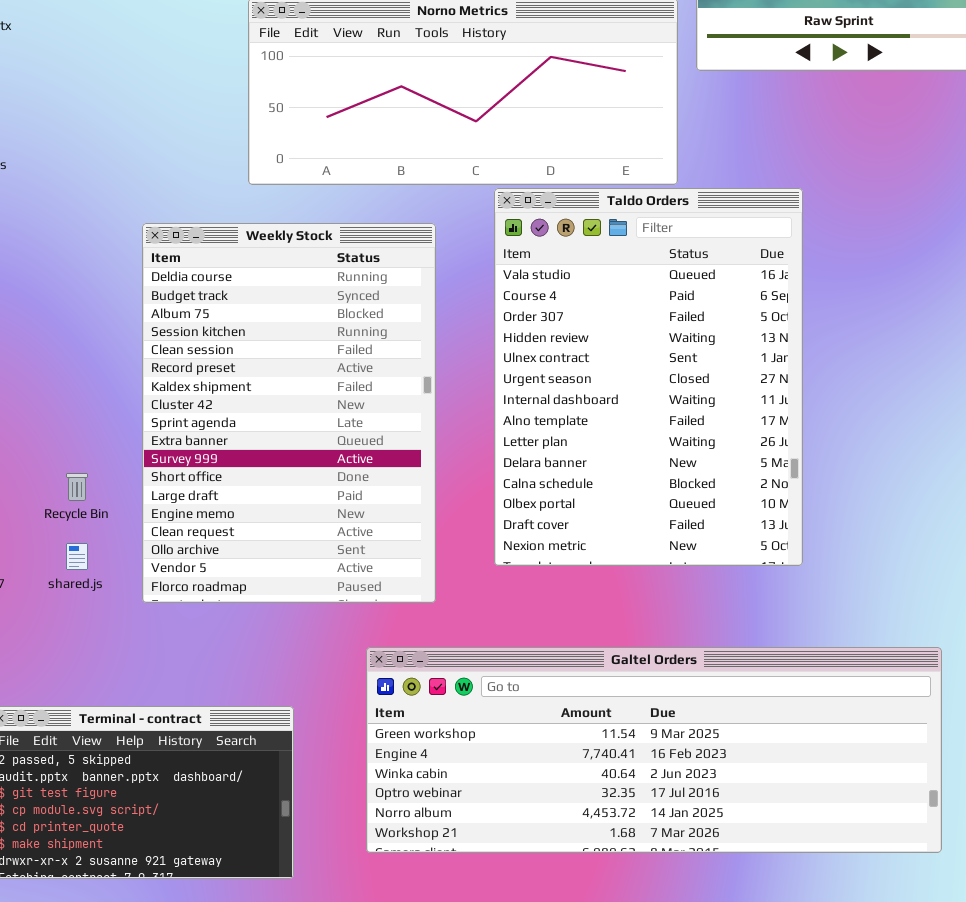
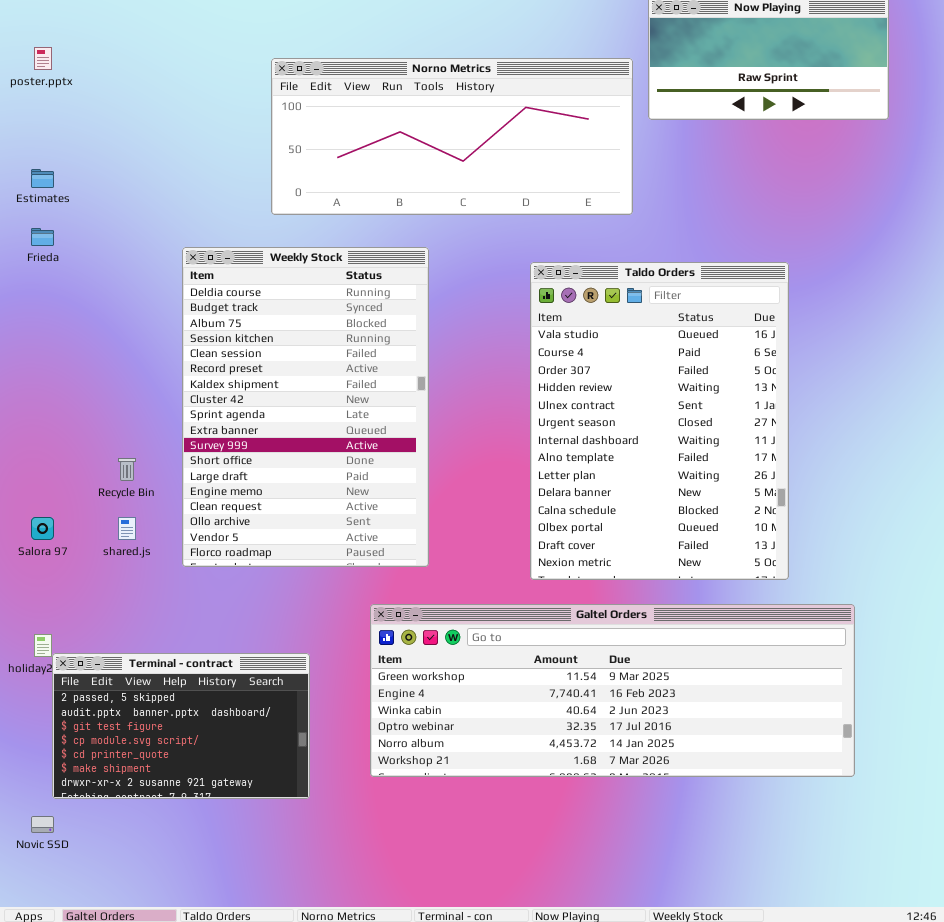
Taldo Orders: [494,188,803,566] -> [530,262,789,580], moved

